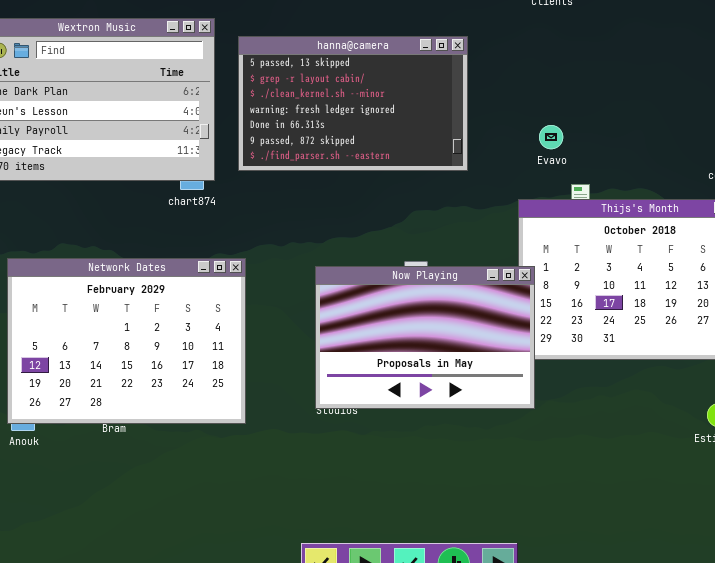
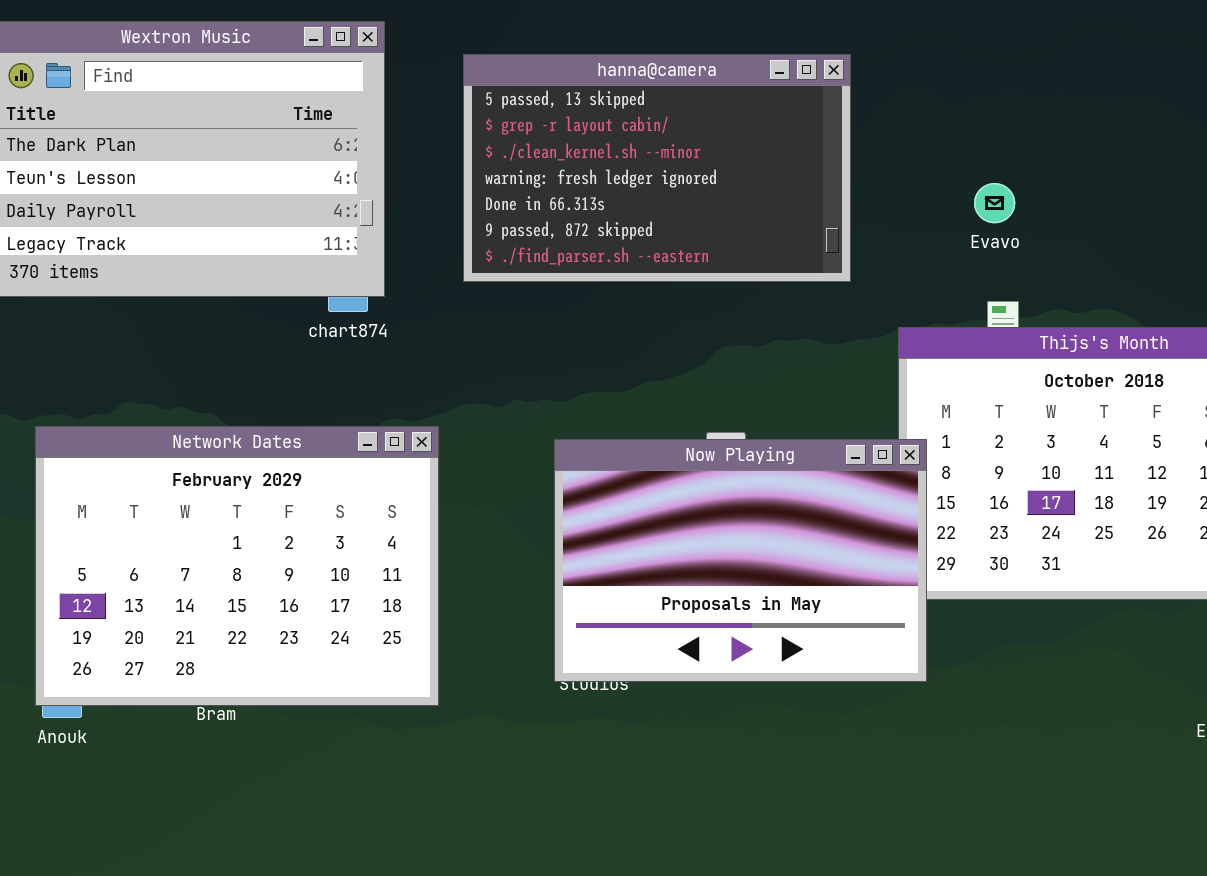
hanna@camera: [238,36,468,171] -> [463,54,851,282], moved
Evavo: [539,125,563,149] -> [974,183,1015,223], moved

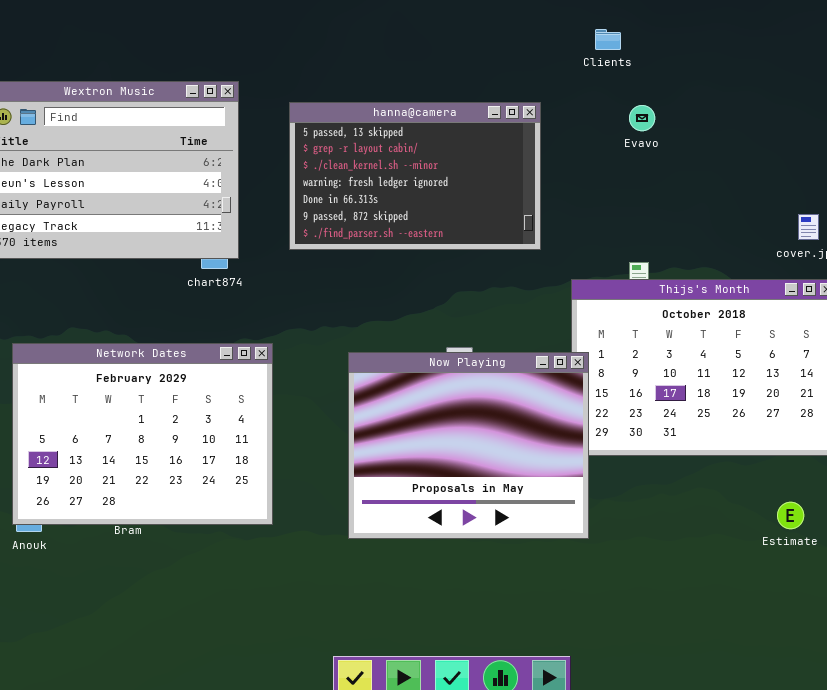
Evavo: [974,183,1015,223] -> [629,105,655,131], moved
Now Playing: [554,439,927,682] -> [348,352,589,539], resized

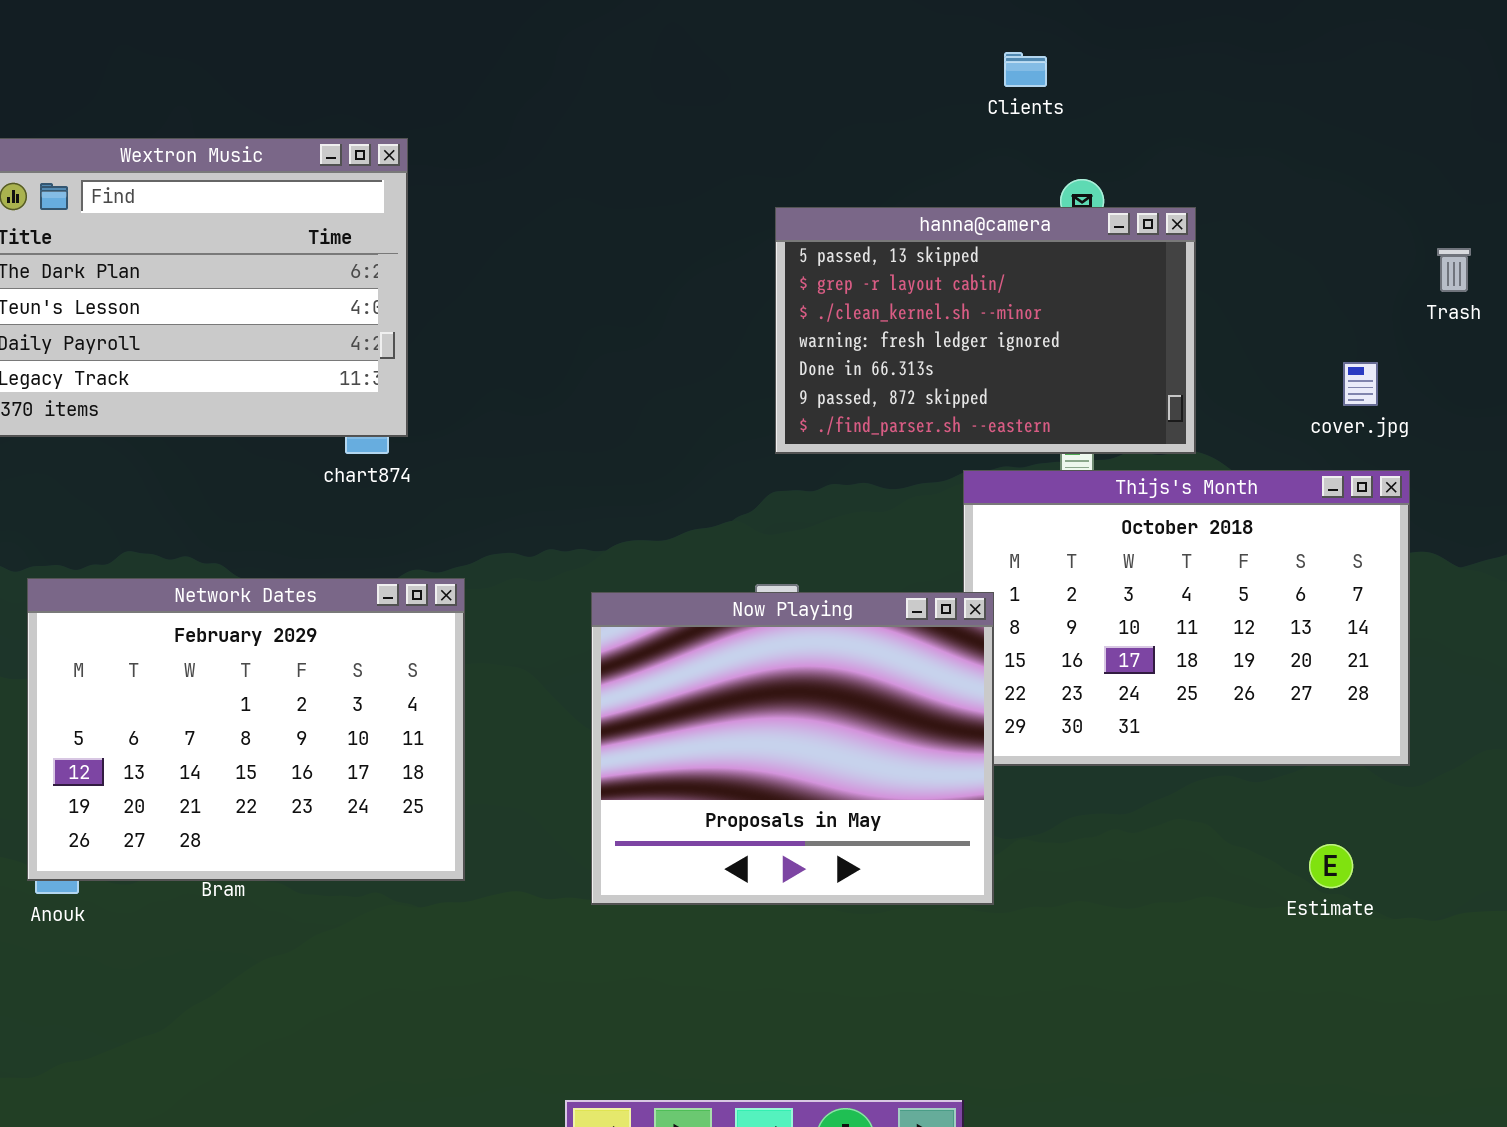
hanna@camera: [289,102,541,250] -> [775,207,1196,454], moved

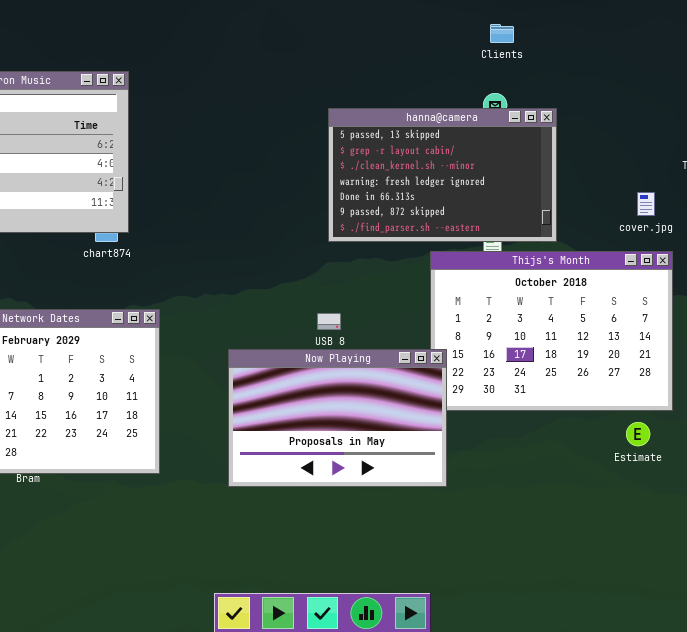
Clients: [1004,52,1047,87] -> [490,24,514,43], moved
Now Playing: [591,592,994,905] -> [228,349,447,487], resized
Estimate: [1309,844,1353,888] -> [626,422,650,446], moved

